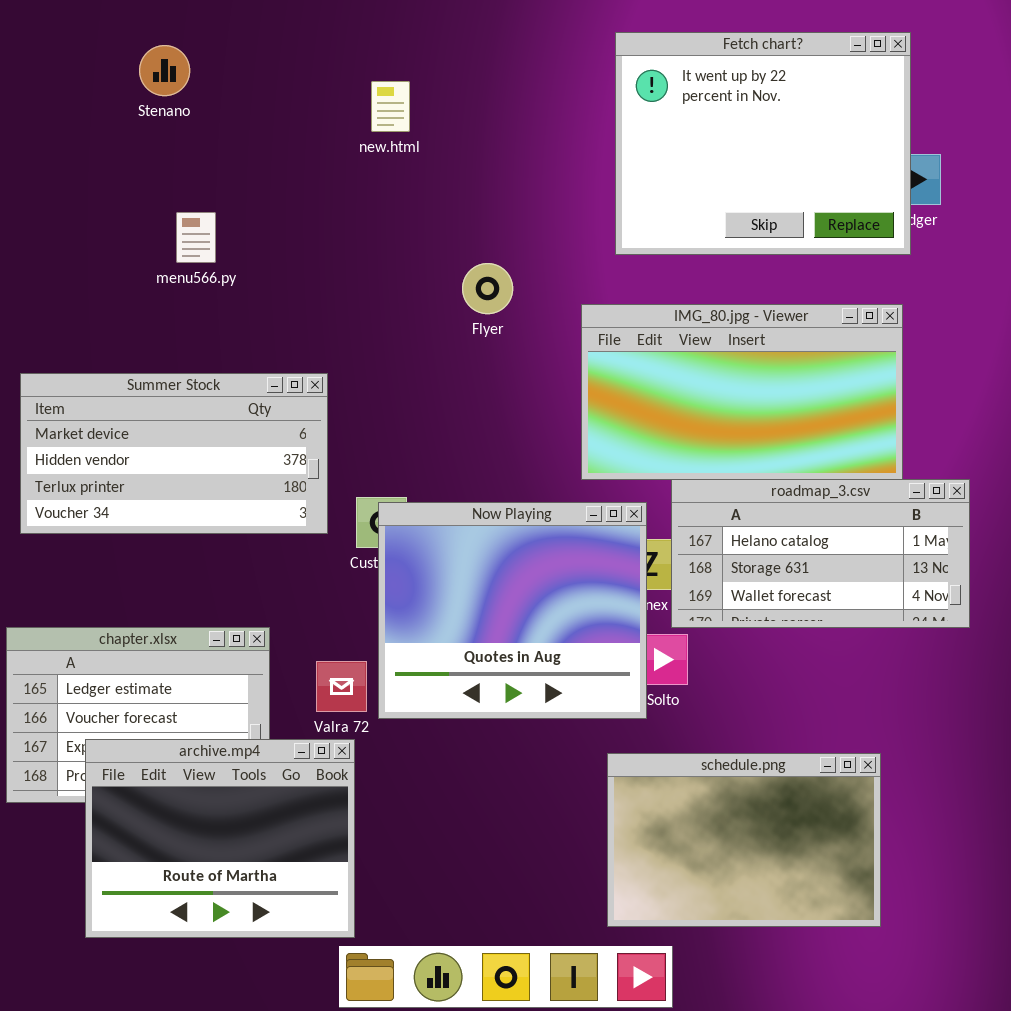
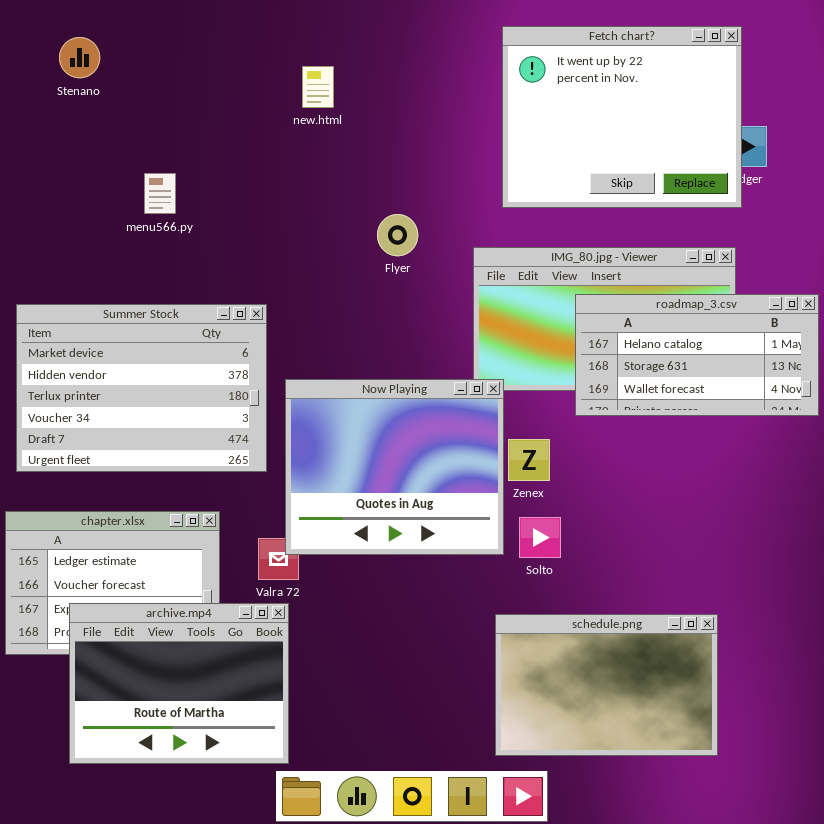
Stenano: [139,45,190,96] -> [59,37,100,78], moved
Summer Stock: [20,373,328,534] -> [16,304,267,472], resized
roadmap_3.csv: [671,479,970,628] -> [575,294,819,416], moved
Now Playing: [378,502,647,719] -> [285,379,504,555], moved

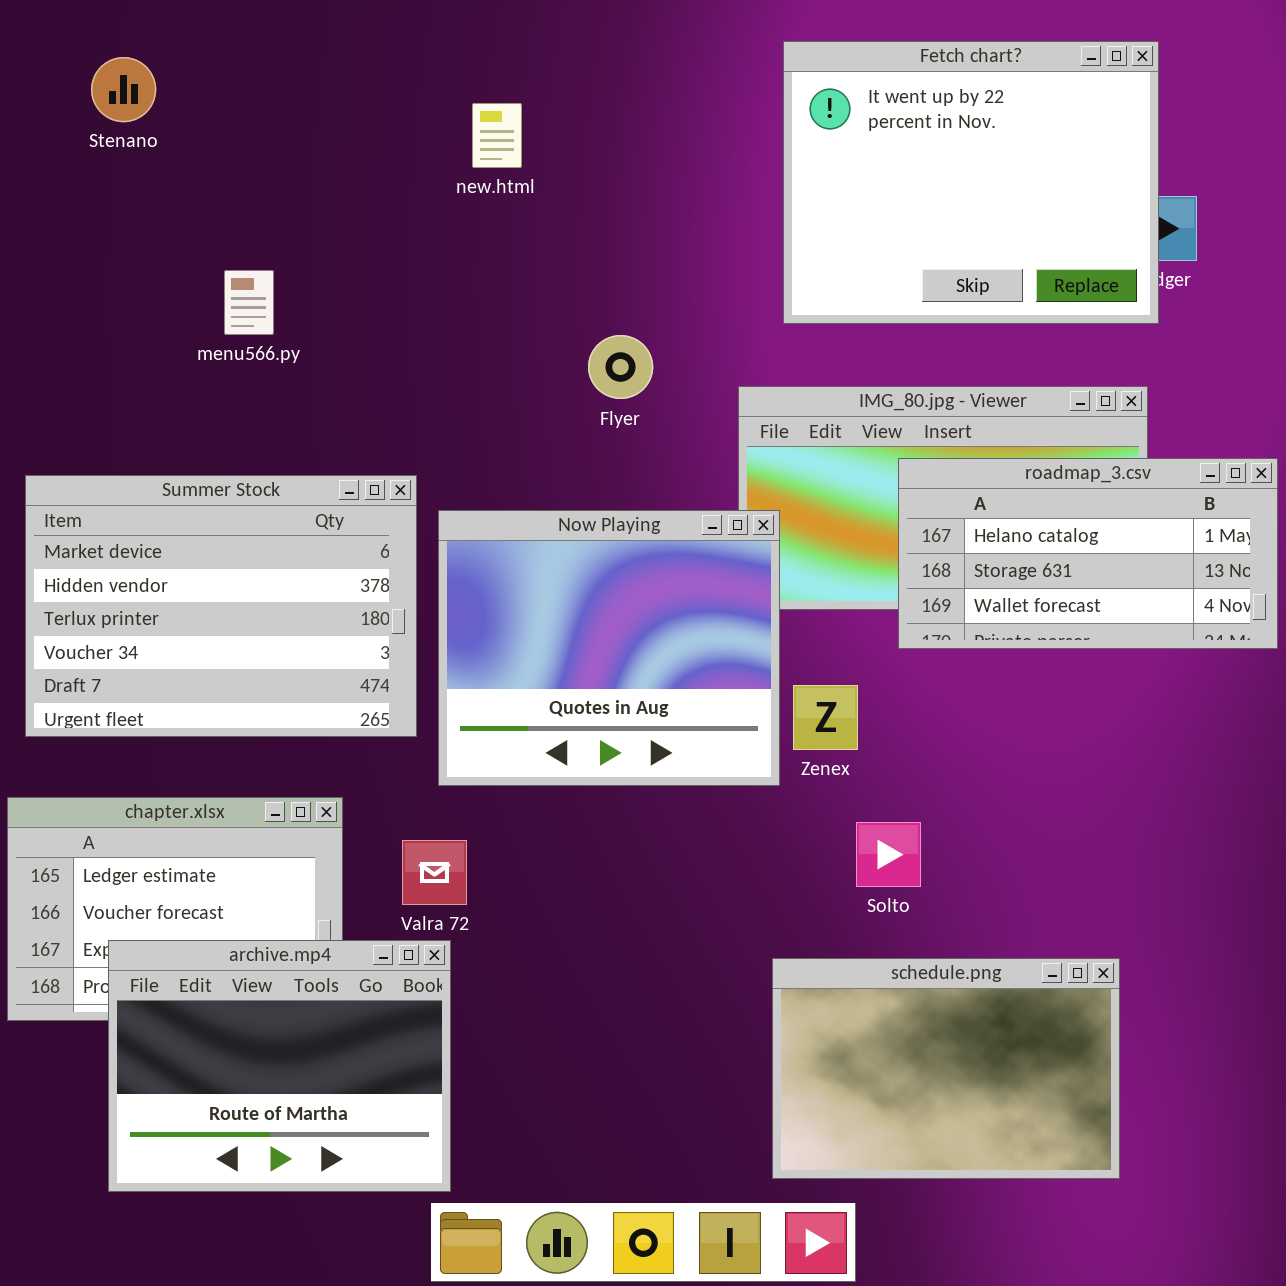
Now Playing: [285,379,504,555] -> [438,510,780,786], moved
Solto: [519,517,561,558] -> [856,822,921,887], moved

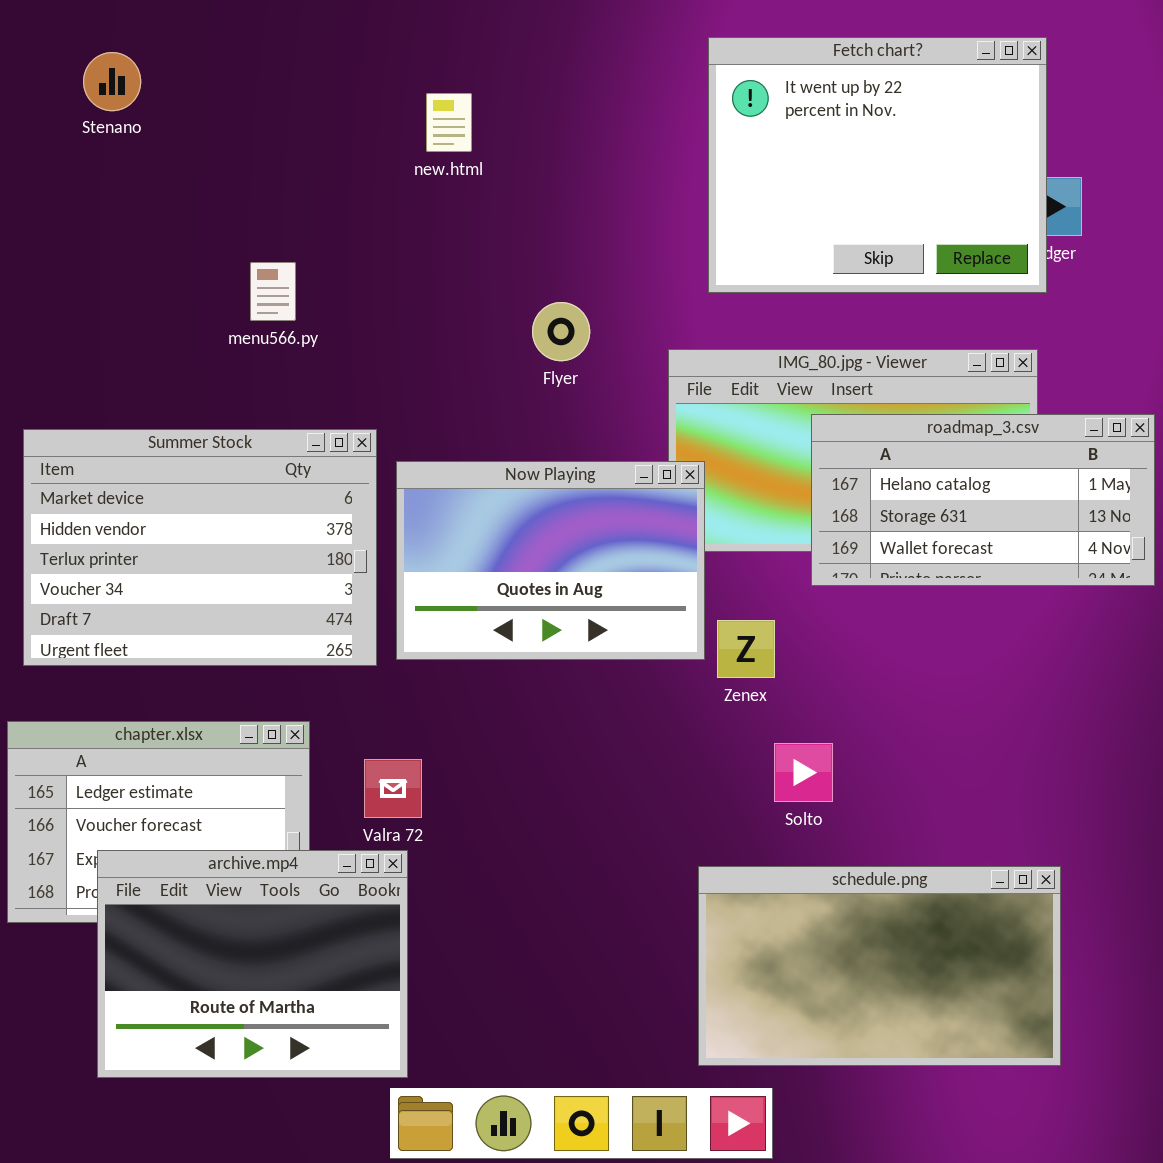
menu566.py: [224,270,274,335] -> [250,262,296,321], moved
Now Playing: [438,510,780,786] -> [396,461,705,660], resized
schedule.png: [772,958,1120,1179] -> [698,866,1061,1066], resized

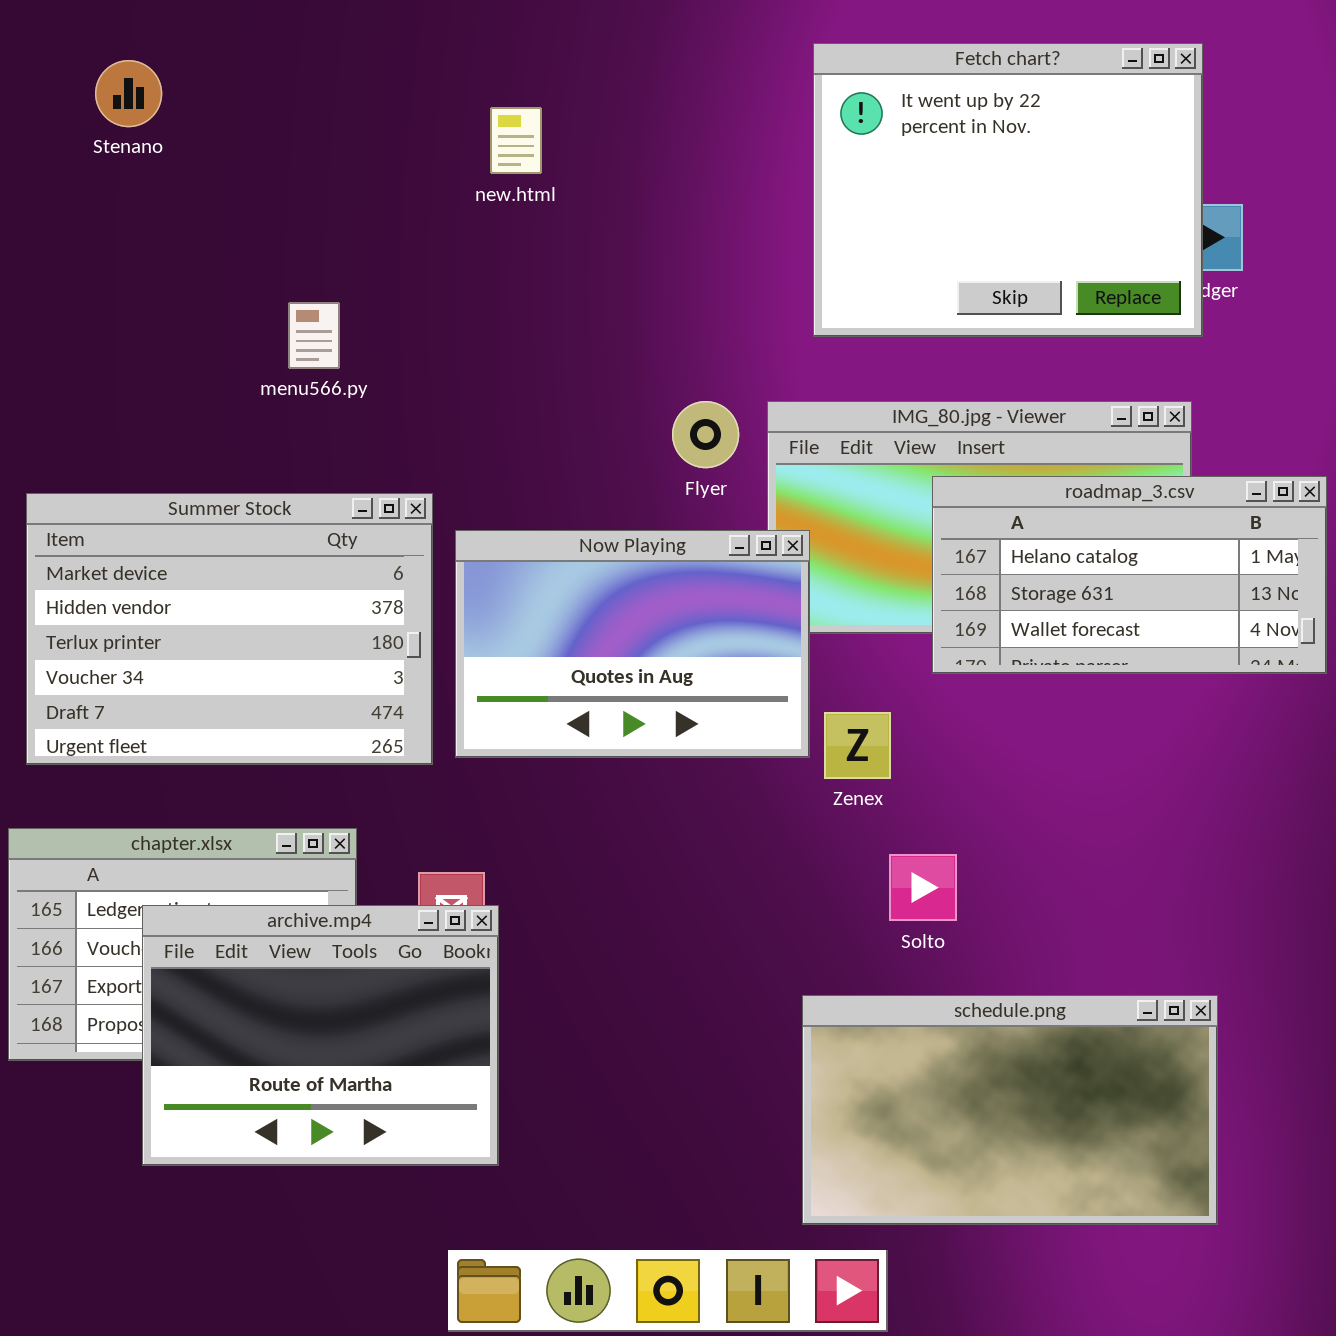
Flyer: [532,302,590,361] -> [672,401,739,468], moved
archive.mp4: [97,850,408,1078] -> [142,905,499,1166], moved

